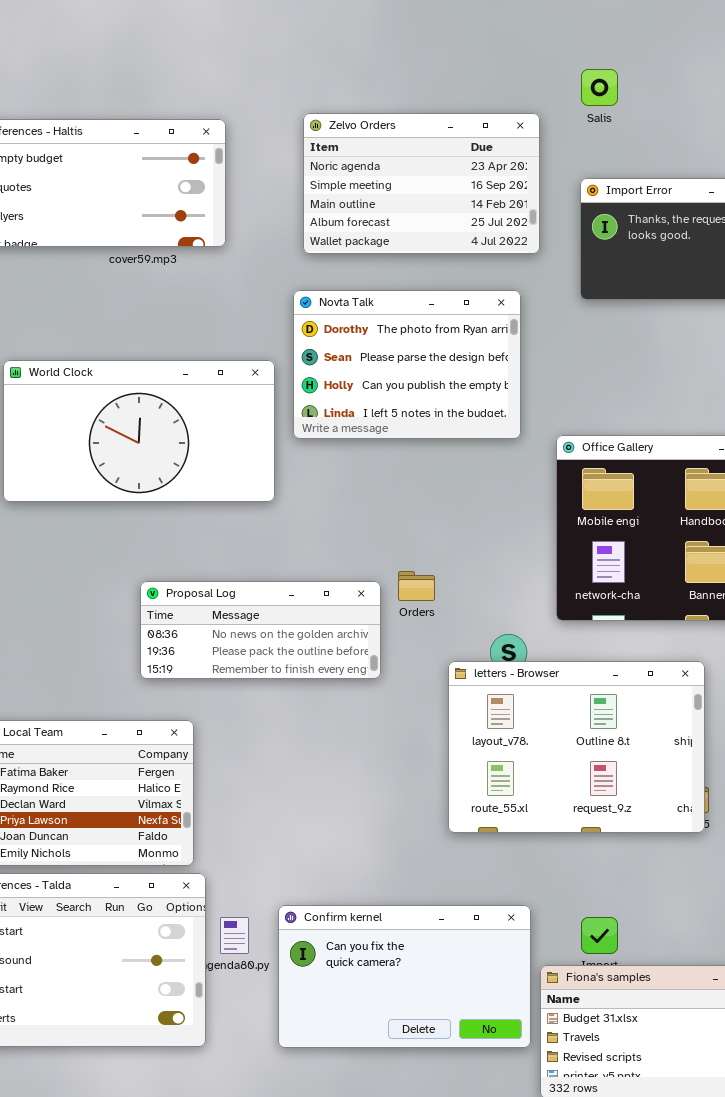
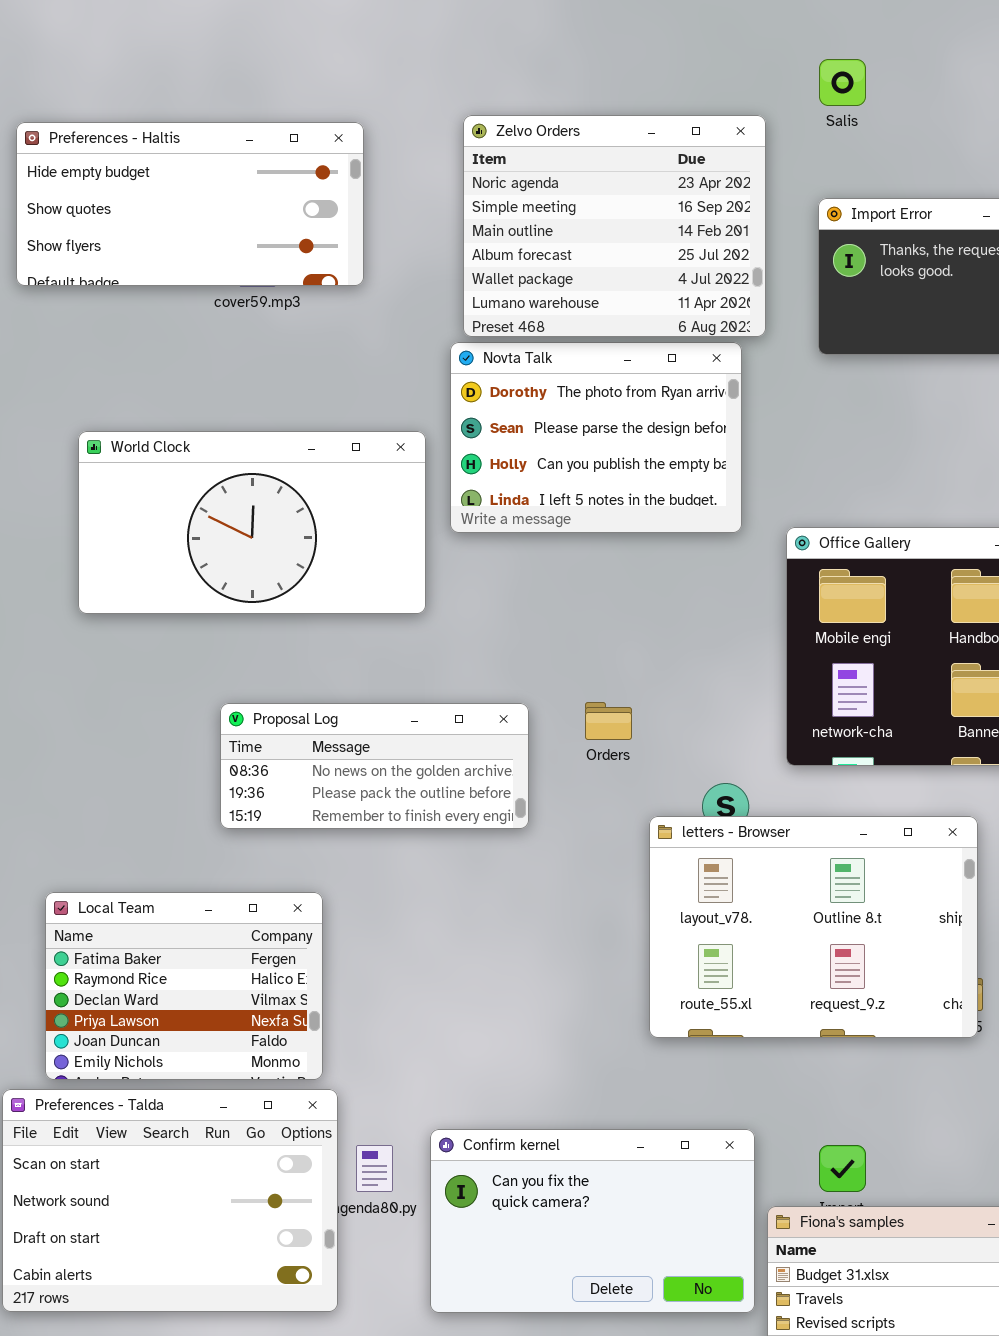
Zelvo Orders: [303,113,540,254] -> [463,115,766,337], resized
Proposal Log: [140,581,381,679] -> [220,703,529,829], moved

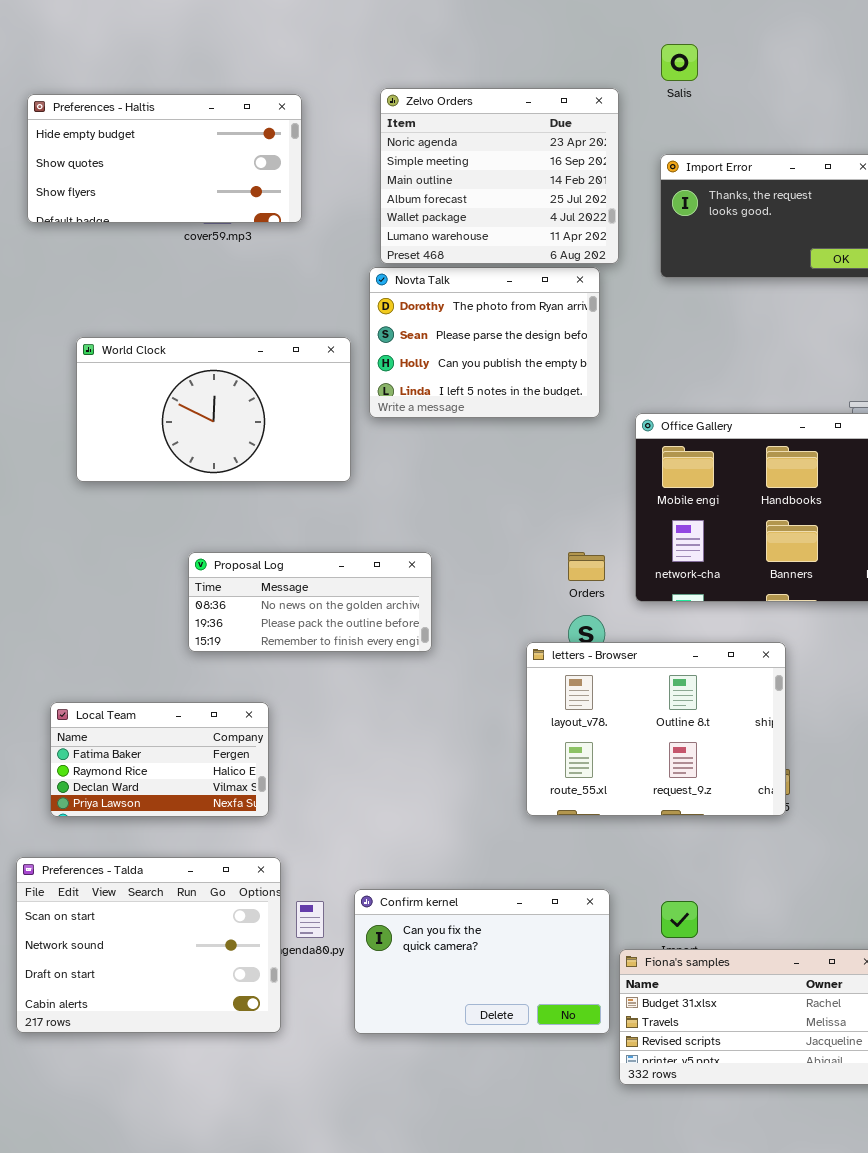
Orders: [585,702,632,740] -> [568,552,605,581], moved
Local Team: [45,892,323,1080] -> [50,702,269,817], resized

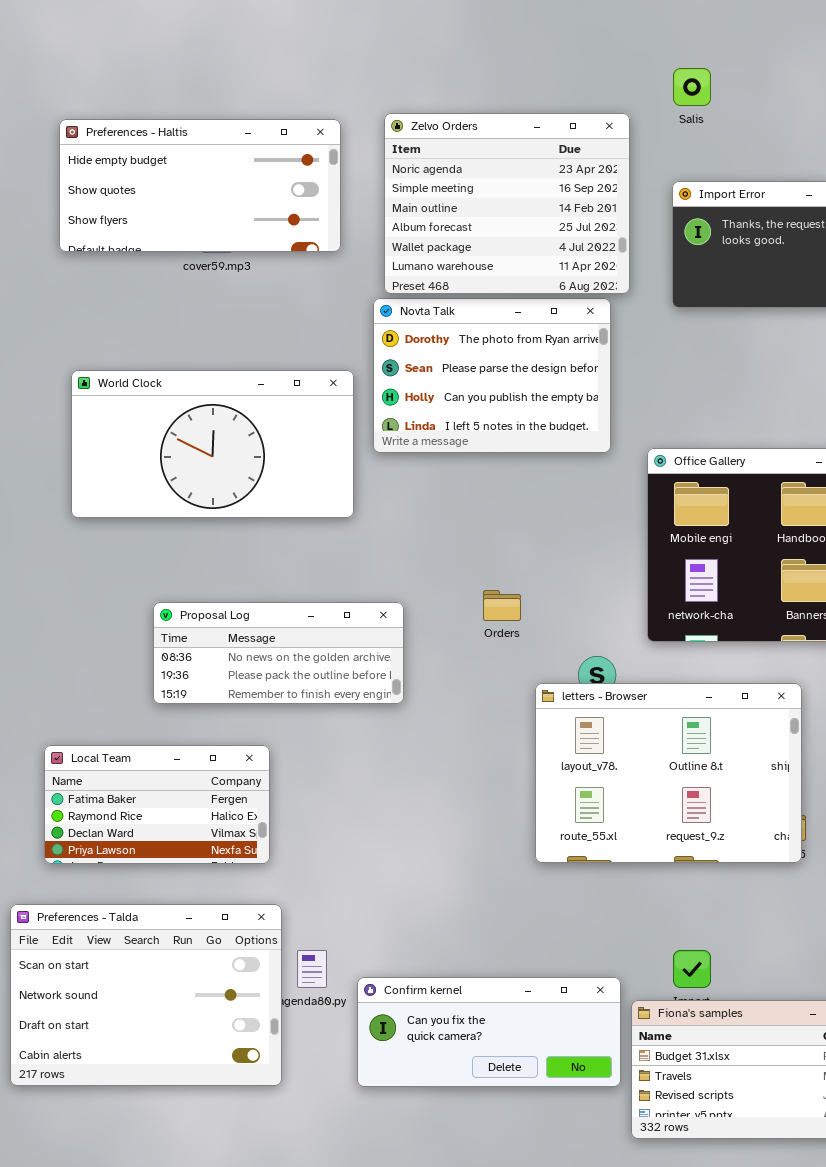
Preferences - Haltis: [27,94,302,223] -> [59,119,341,252], moved
Orders: [568,552,605,581] -> [483,590,521,621], moved
Proposal Log: [188,552,432,652] -> [153,602,404,704], moved
Confirm kernel: [354,889,610,1034] -> [357,977,621,1087], resized

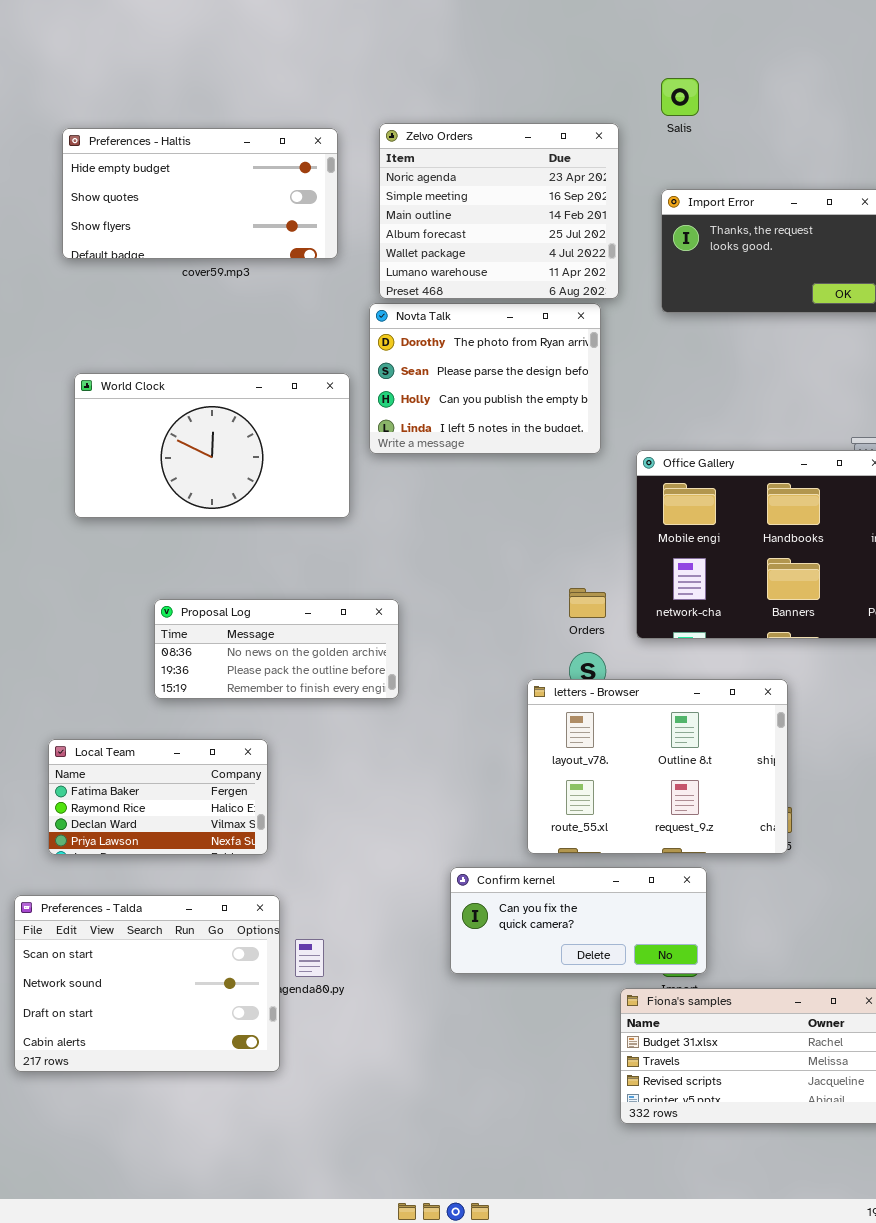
Orders: [483,590,521,621] -> [569,588,606,618], moved
Confirm kernel: [357,977,621,1087] -> [450,867,707,974], moved

